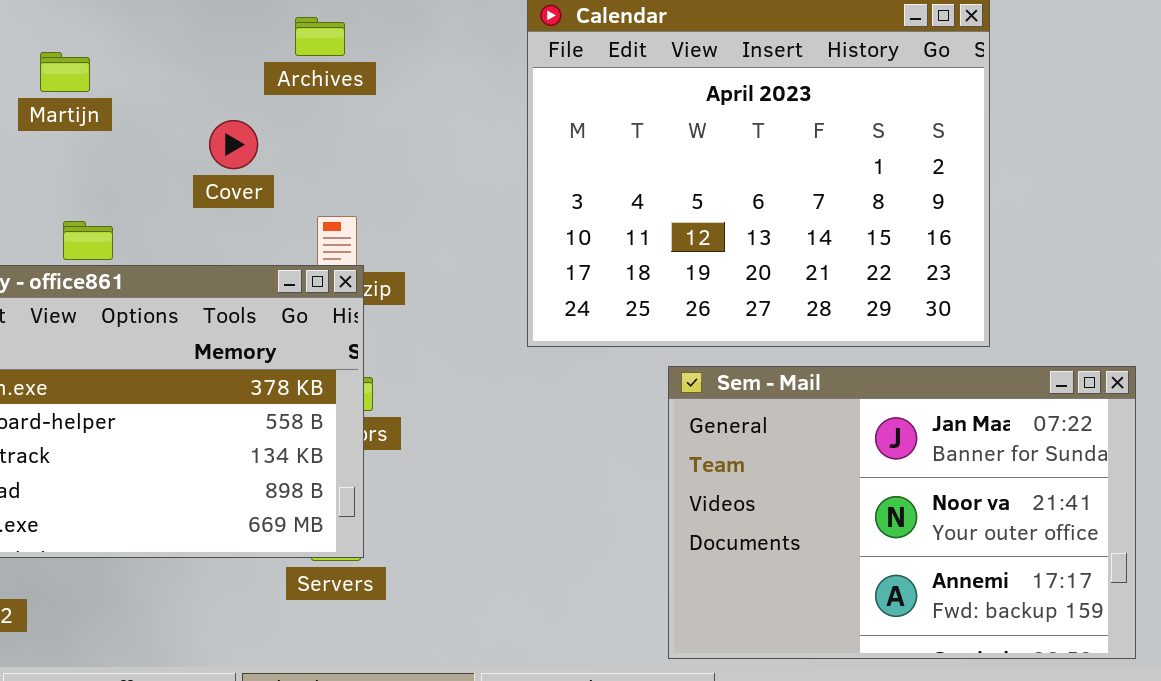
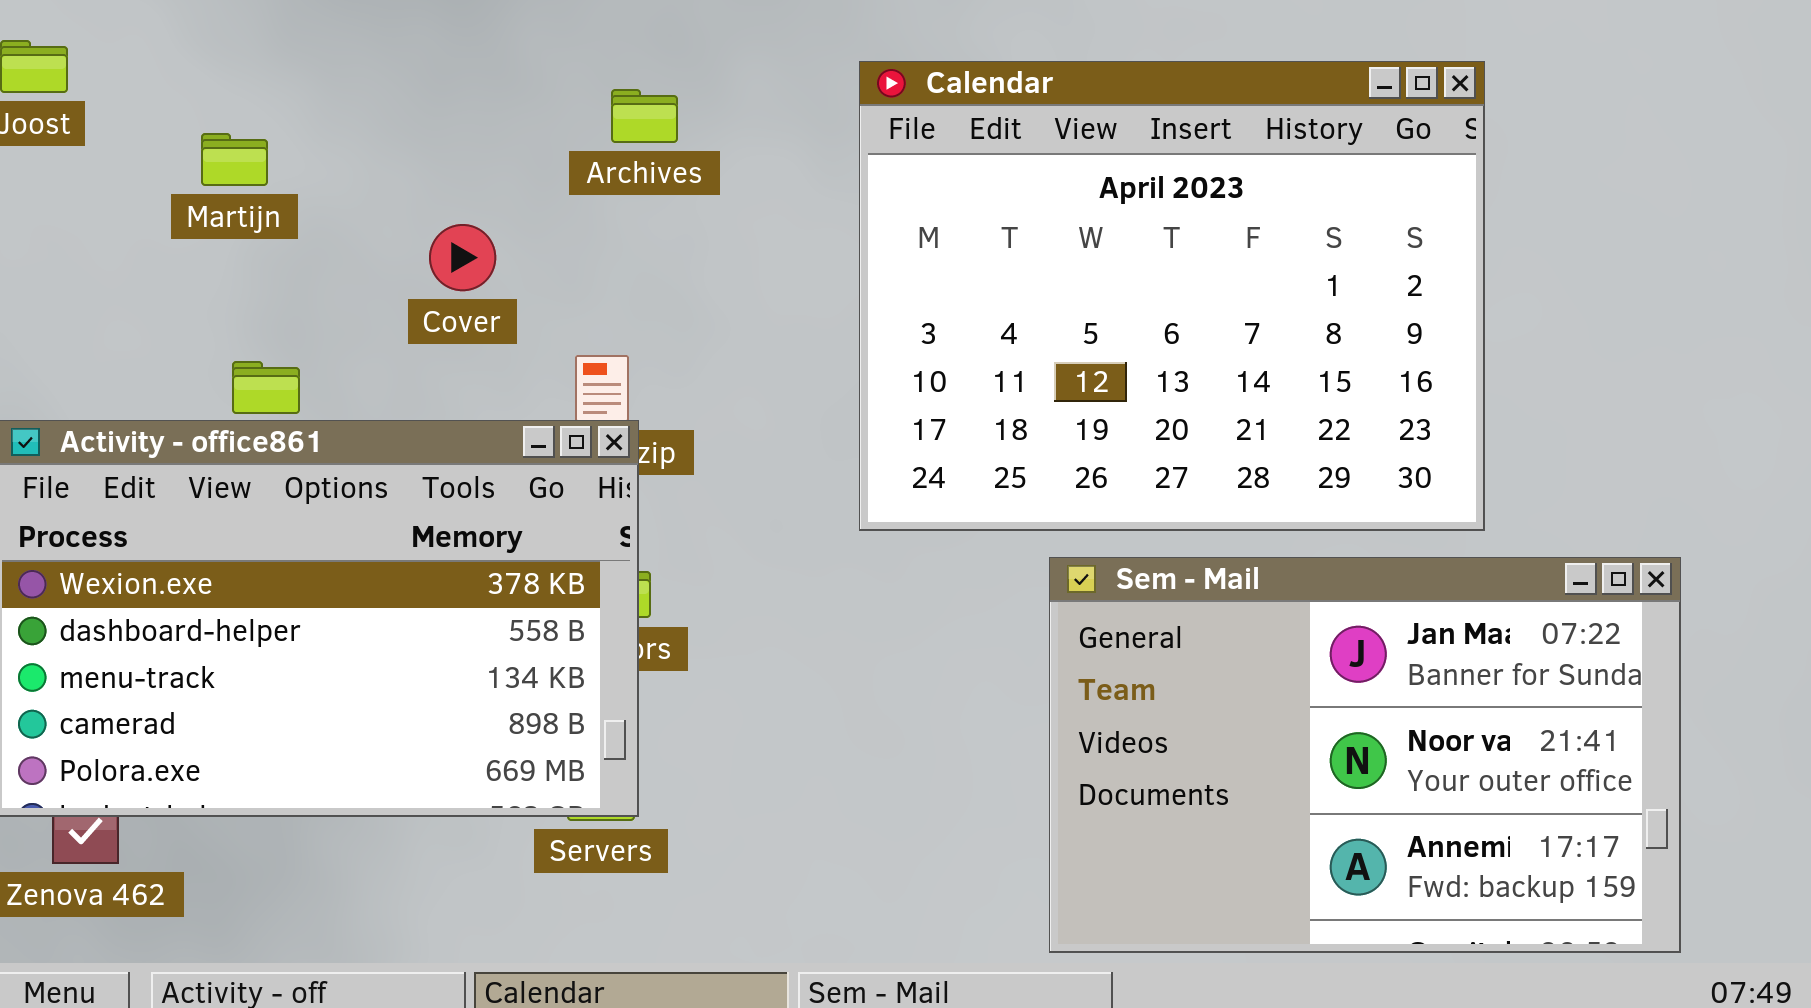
Archives: [295,17,345,56] -> [611,89,678,143], moved

